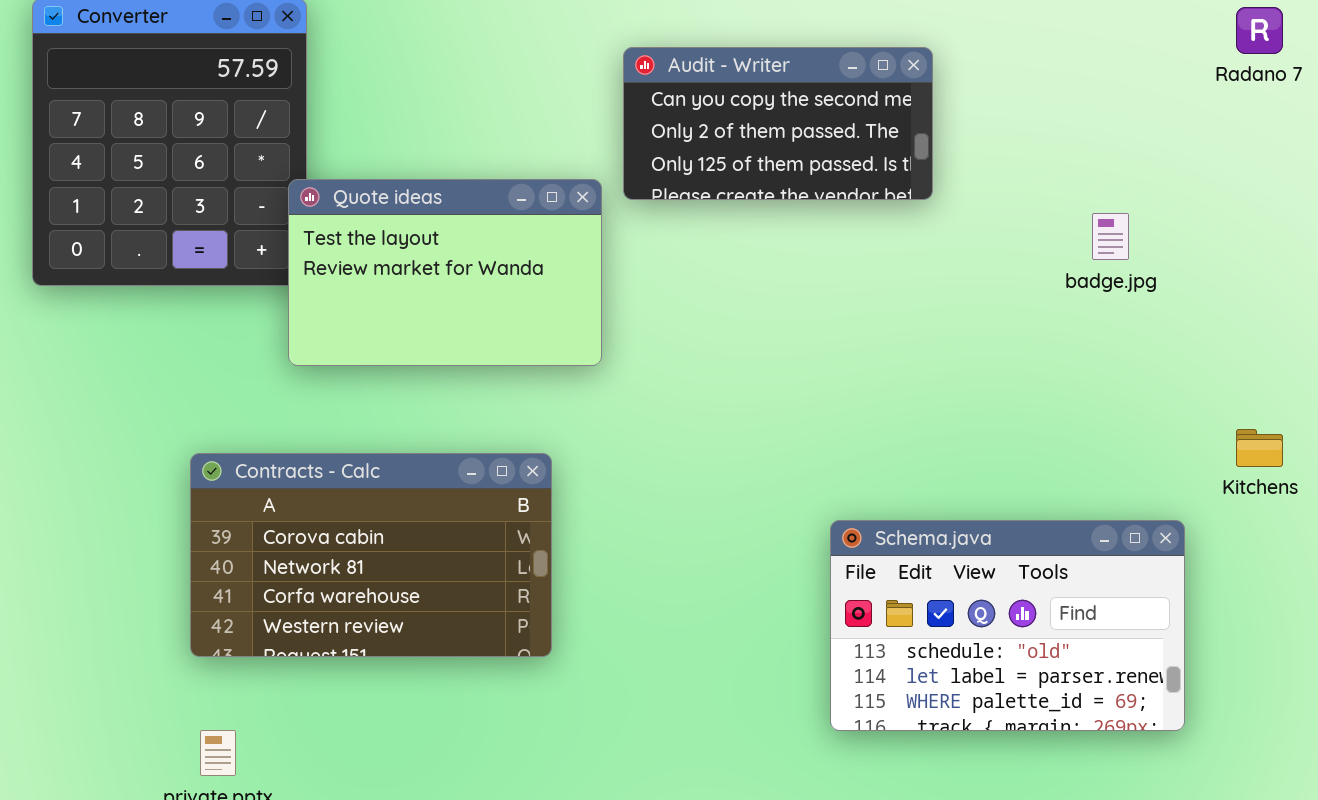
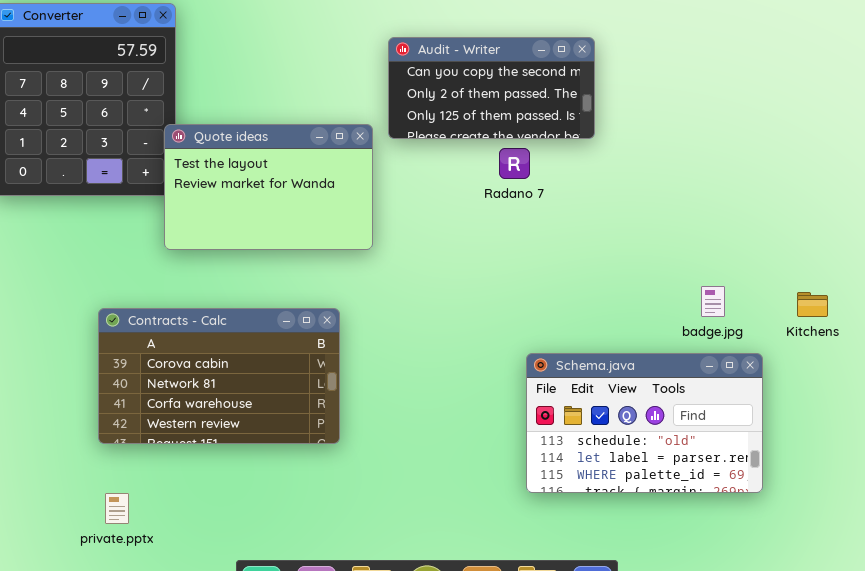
Radano 7: [1236,7,1283,54] -> [499,148,530,179], moved
badge.jpg: [1092,213,1129,260] -> [701,286,725,317], moved

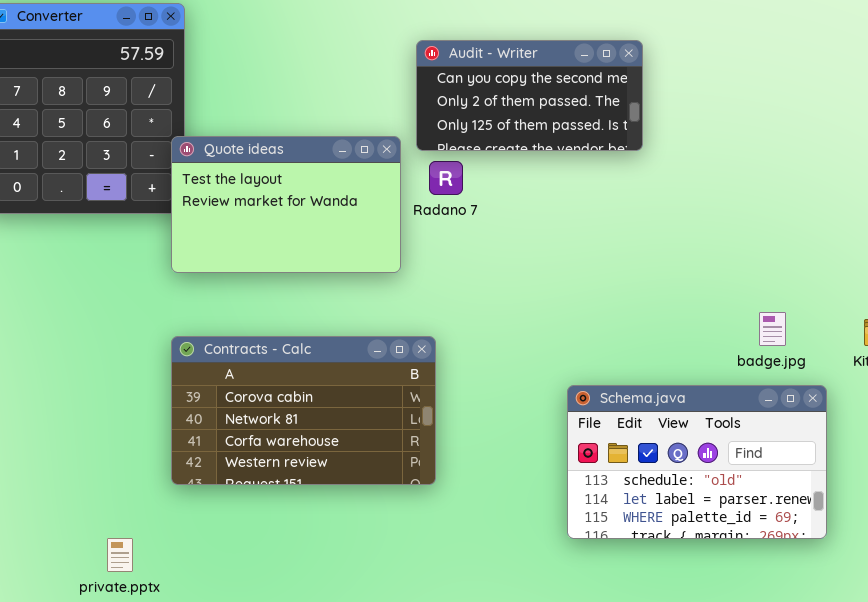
Radano 7: [499,148,530,179] -> [429,161,463,195], moved
Contracts - Calc: [98,308,340,444] -> [171,336,436,485], moved

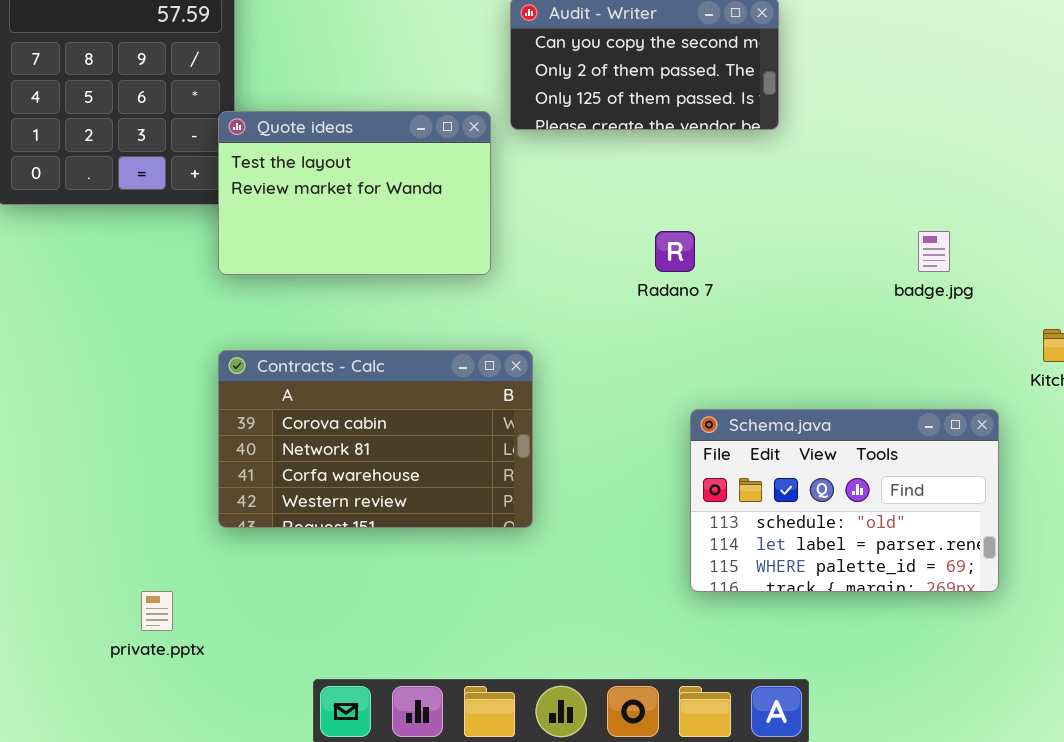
Radano 7: [429,161,463,195] -> [655,231,695,272], moved
badge.jpg: [759,312,786,346] -> [918,231,950,272], moved

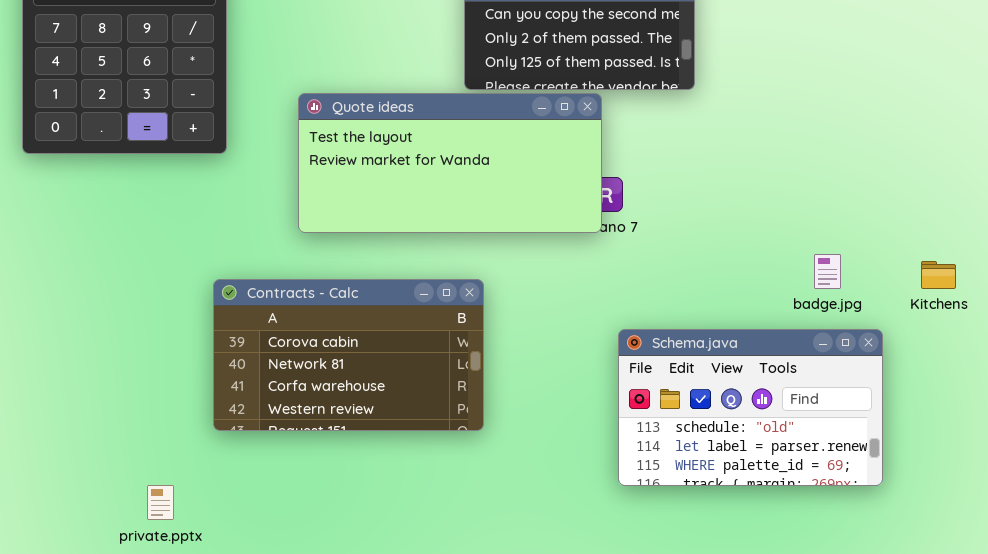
Quote ideas: [218,111,491,275] -> [298,93,602,233], moved, resized
badge.jpg: [918,231,950,272] -> [814,254,841,289], moved

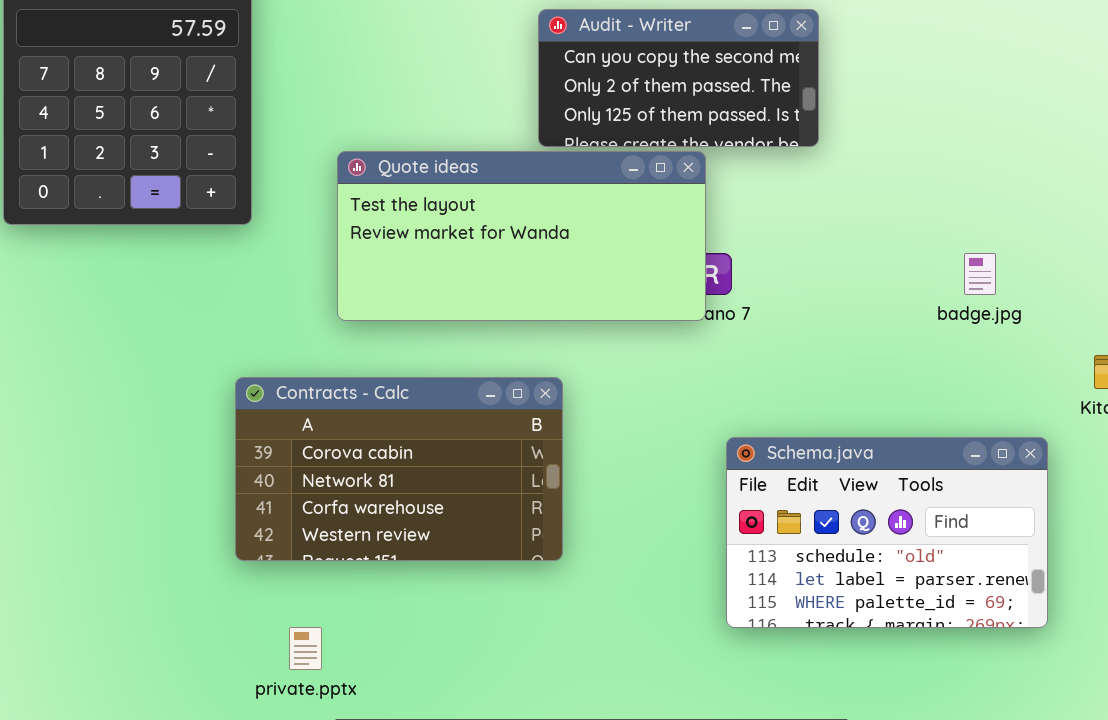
badge.jpg: [814,254,841,289] -> [964,253,996,295], moved
private.pptx: [147,485,174,520] -> [289,627,322,670], moved

